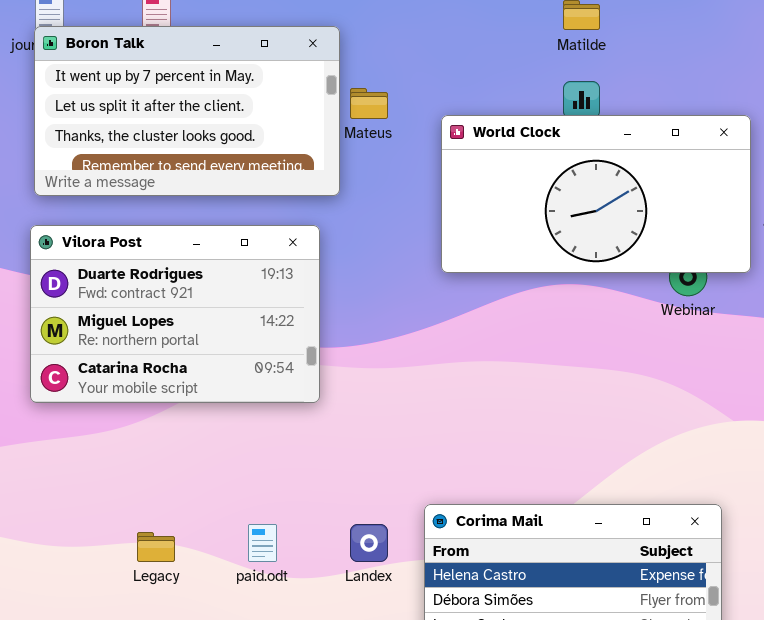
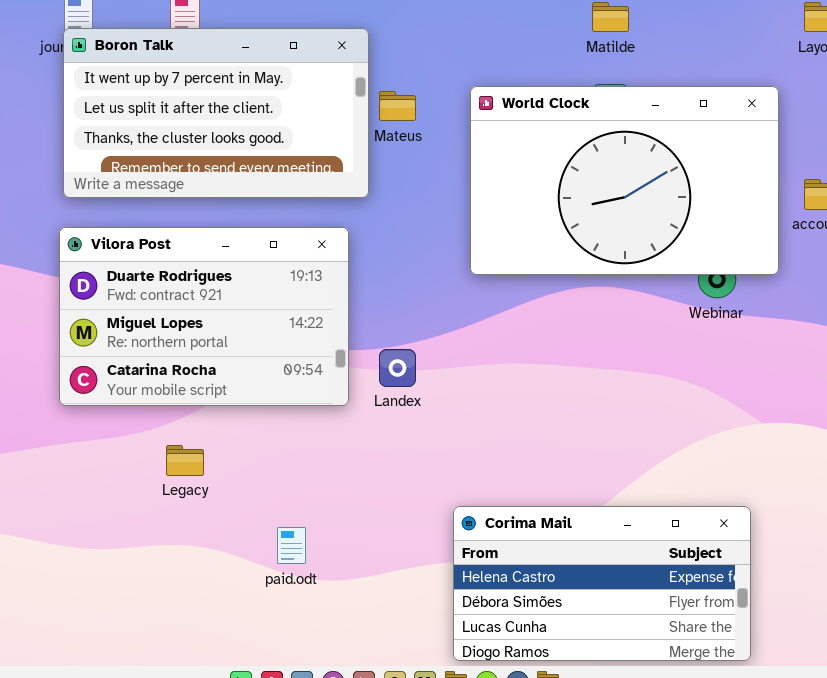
World Clock: [441,115,751,273] -> [470,86,779,275], resized
Landex: [350,524,388,562] -> [379,349,416,387], moved
Legacy: [137,532,175,562] -> [166,445,204,476], moved

